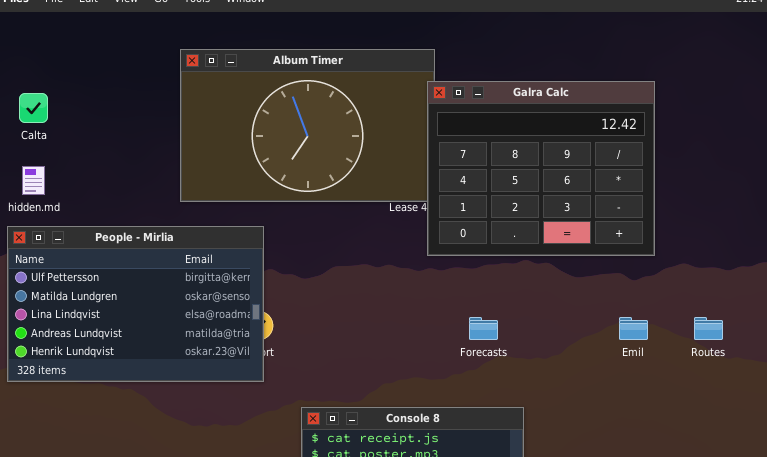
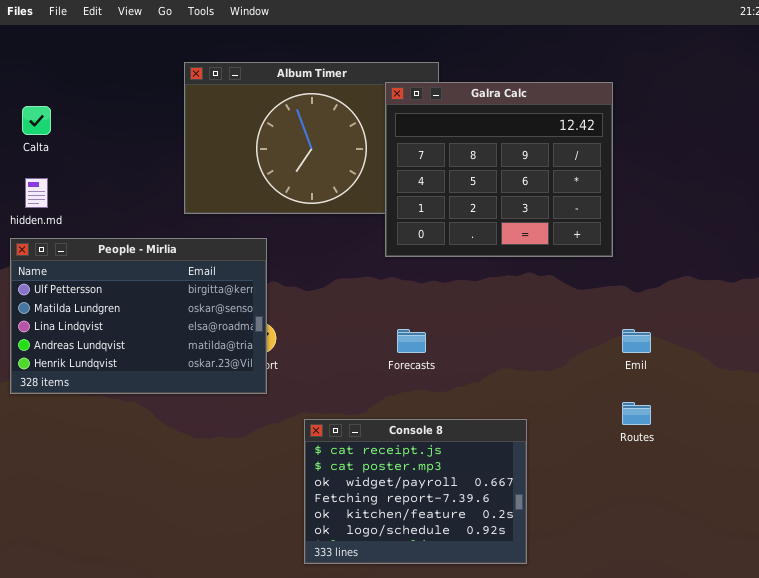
Galra Calc: [427,81,655,256] -> [385,82,613,257], moved
Forecasts: [469,317,498,340] -> [397,329,426,353], moved
Routes: [694,317,723,340] -> [622,402,651,425], moved

